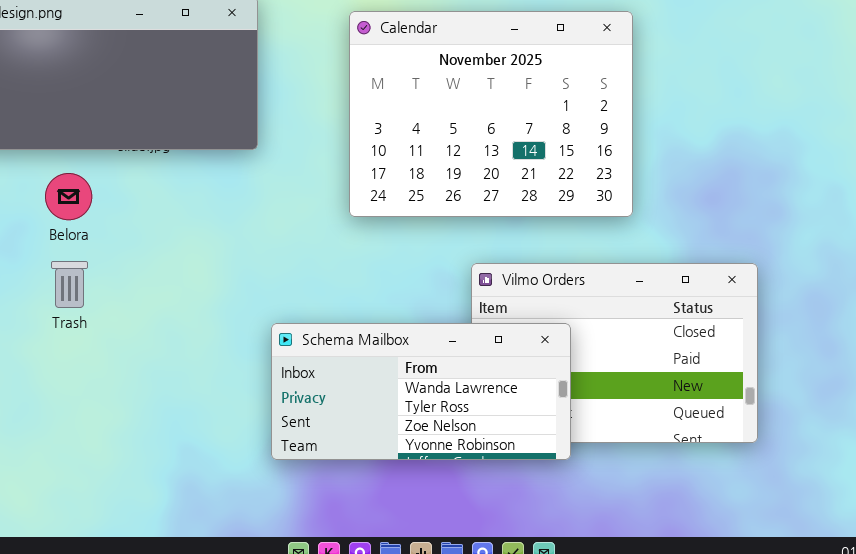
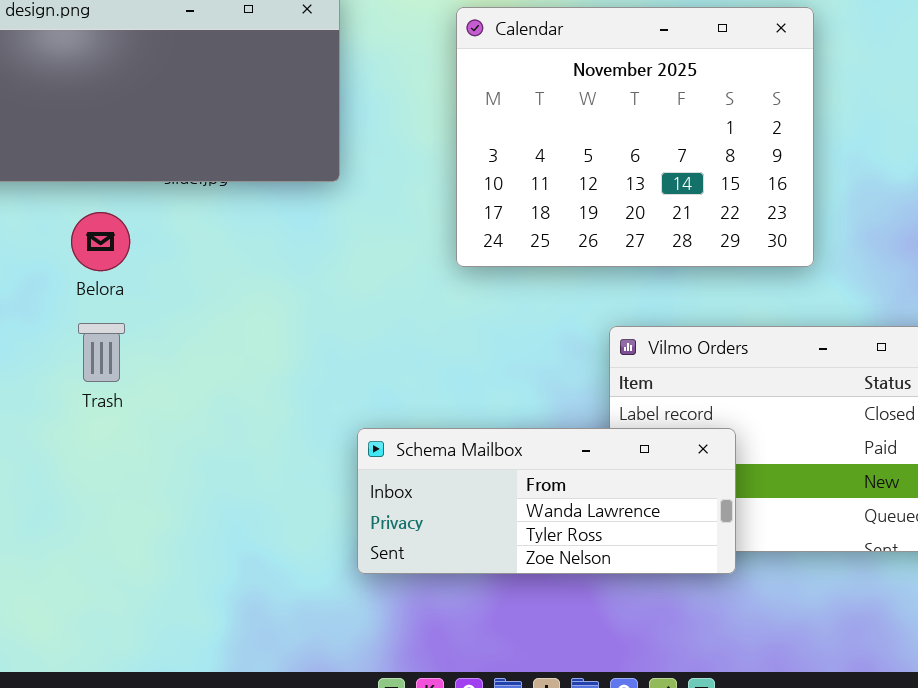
Schema Mailbox: [271,323,571,460] -> [357,428,736,574], resized

